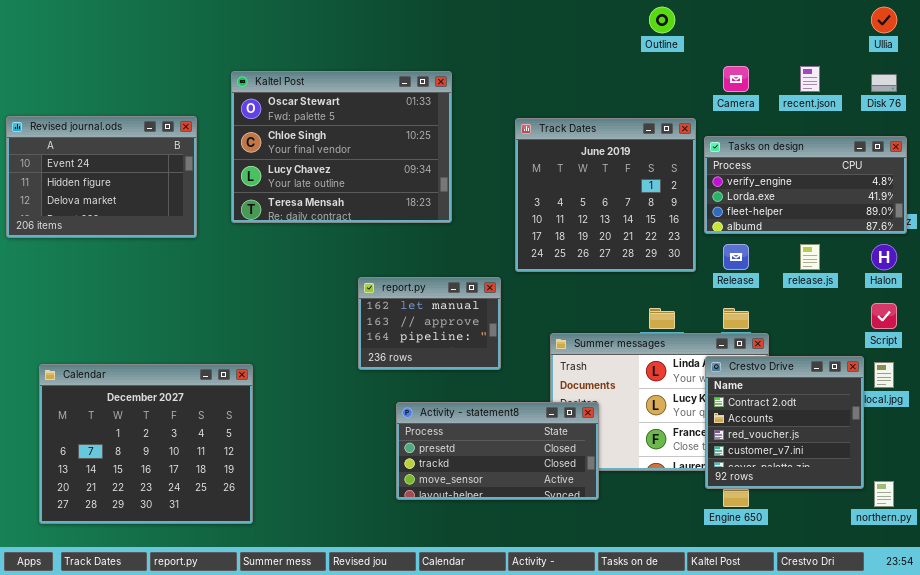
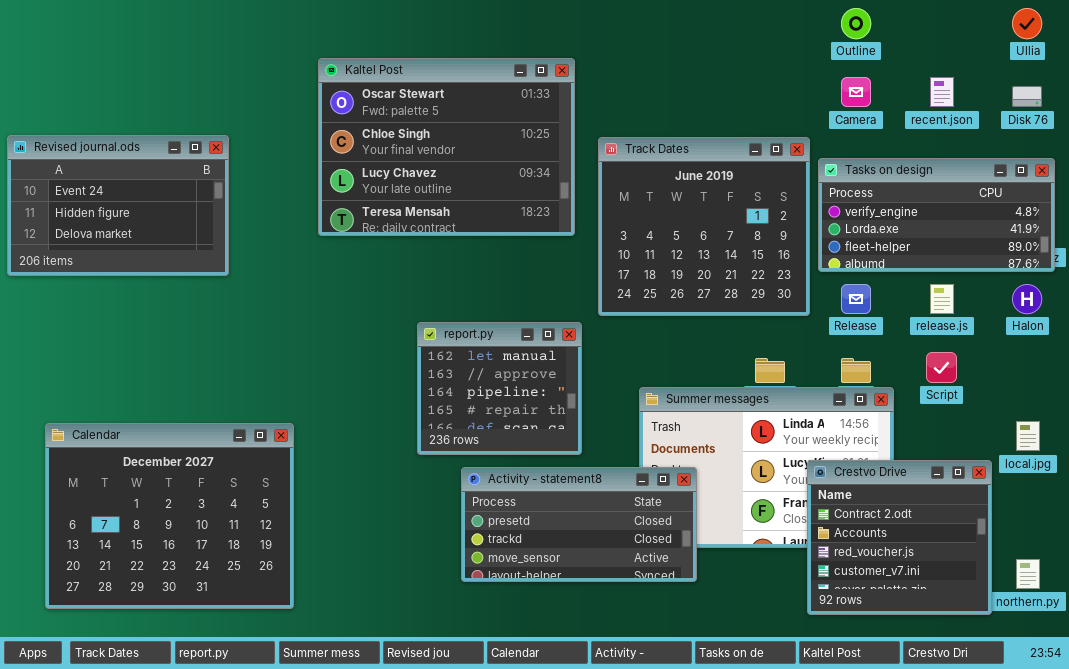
Outline: [649,7,675,33] -> [841,8,871,39], moved
Kaltel Post: [231,71,452,223] -> [318,58,575,236], moved
report.py: [358,277,501,370] -> [417,322,582,455], resized
Script: [871,303,897,329] -> [926,352,957,383], moved
Crestvo Drive: [705,356,864,489] -> [807,460,992,615], moved

